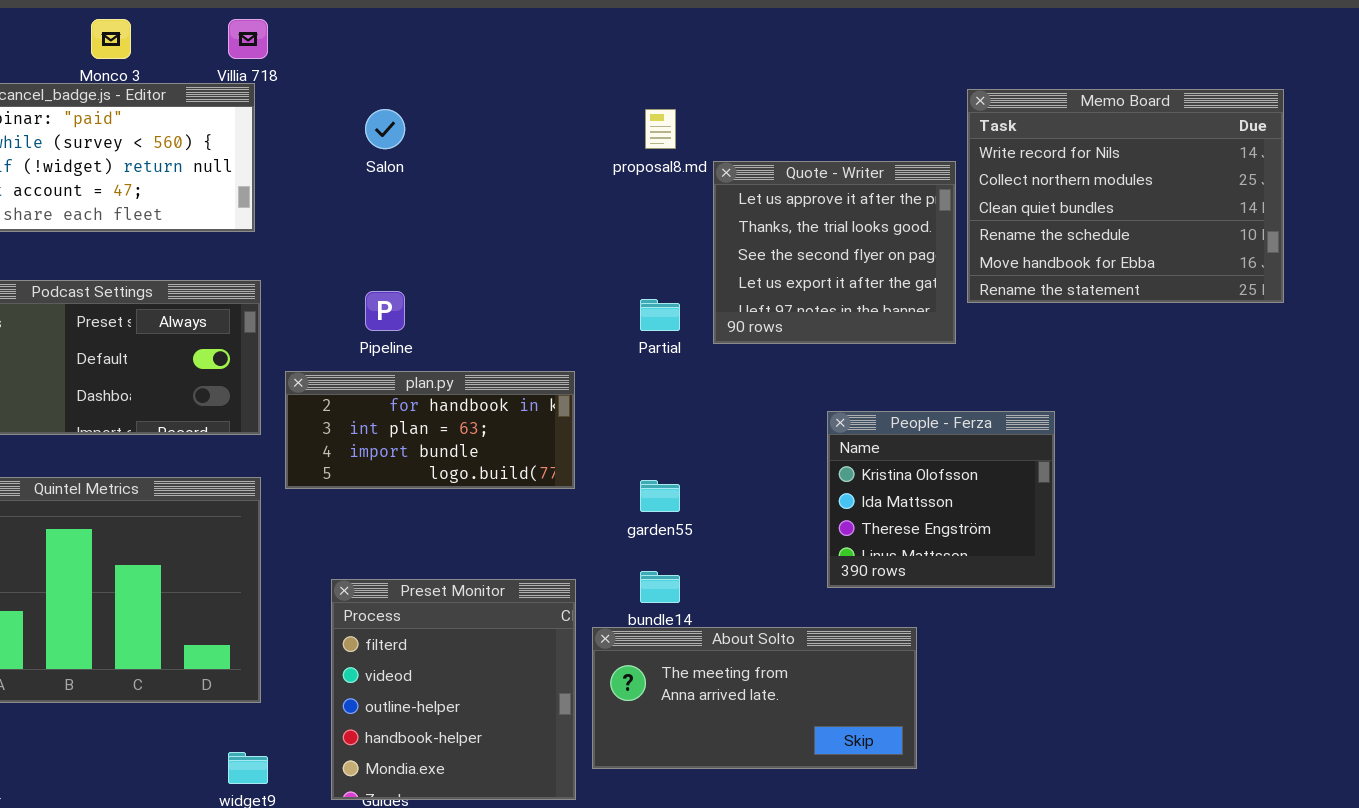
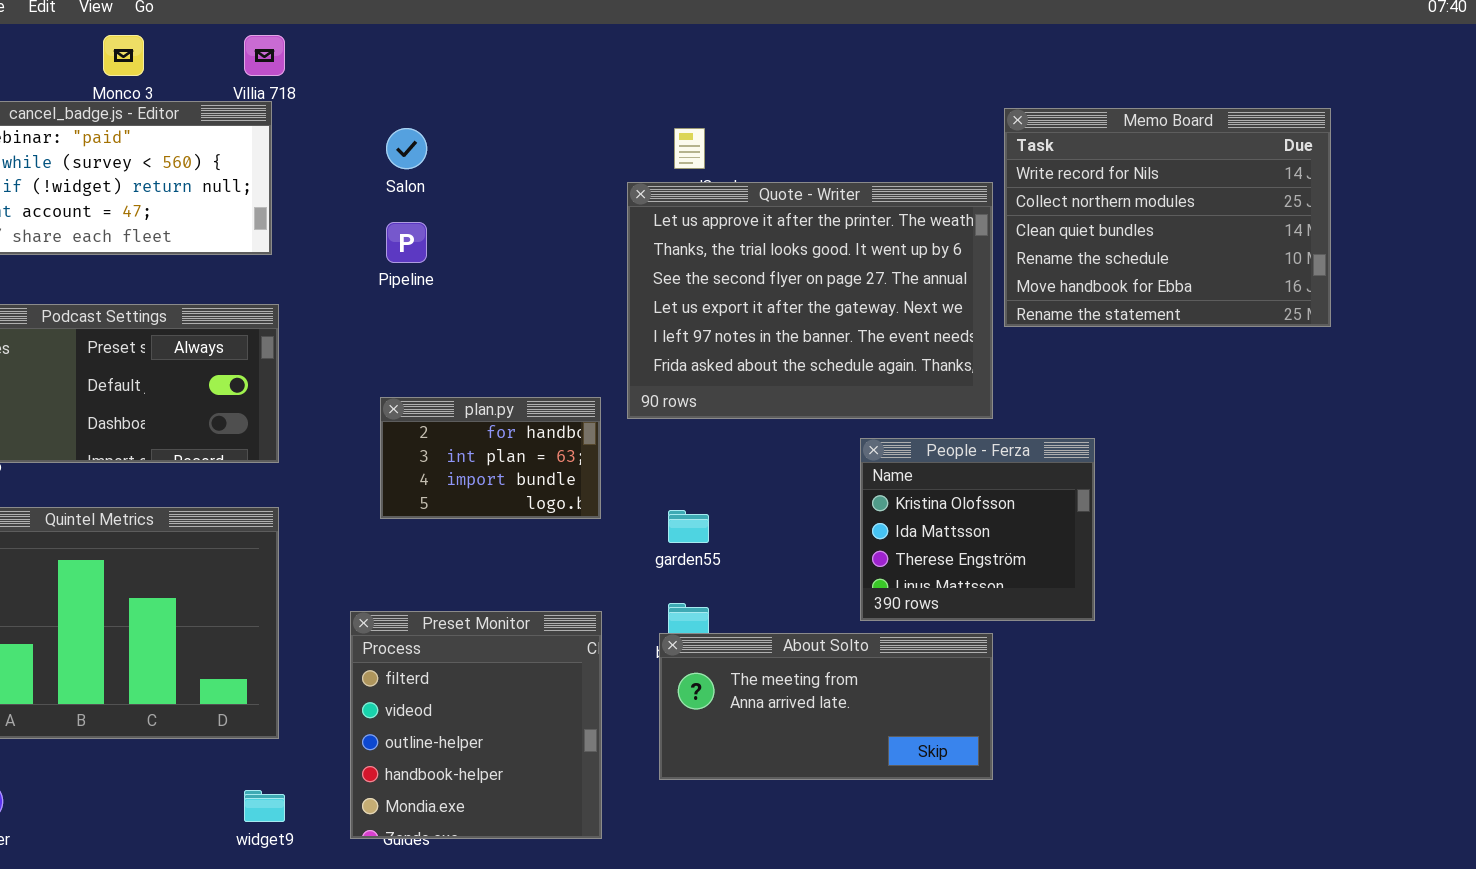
Quote - Writer: [713,161,956,344] -> [627,182,993,419], resized
Pipeline: [365,291,405,331] -> [386,222,427,263], moved
plan.py: [285,371,575,489] -> [380,397,601,519], resized
About Solto: [592,627,917,769] -> [659,633,993,780], moved

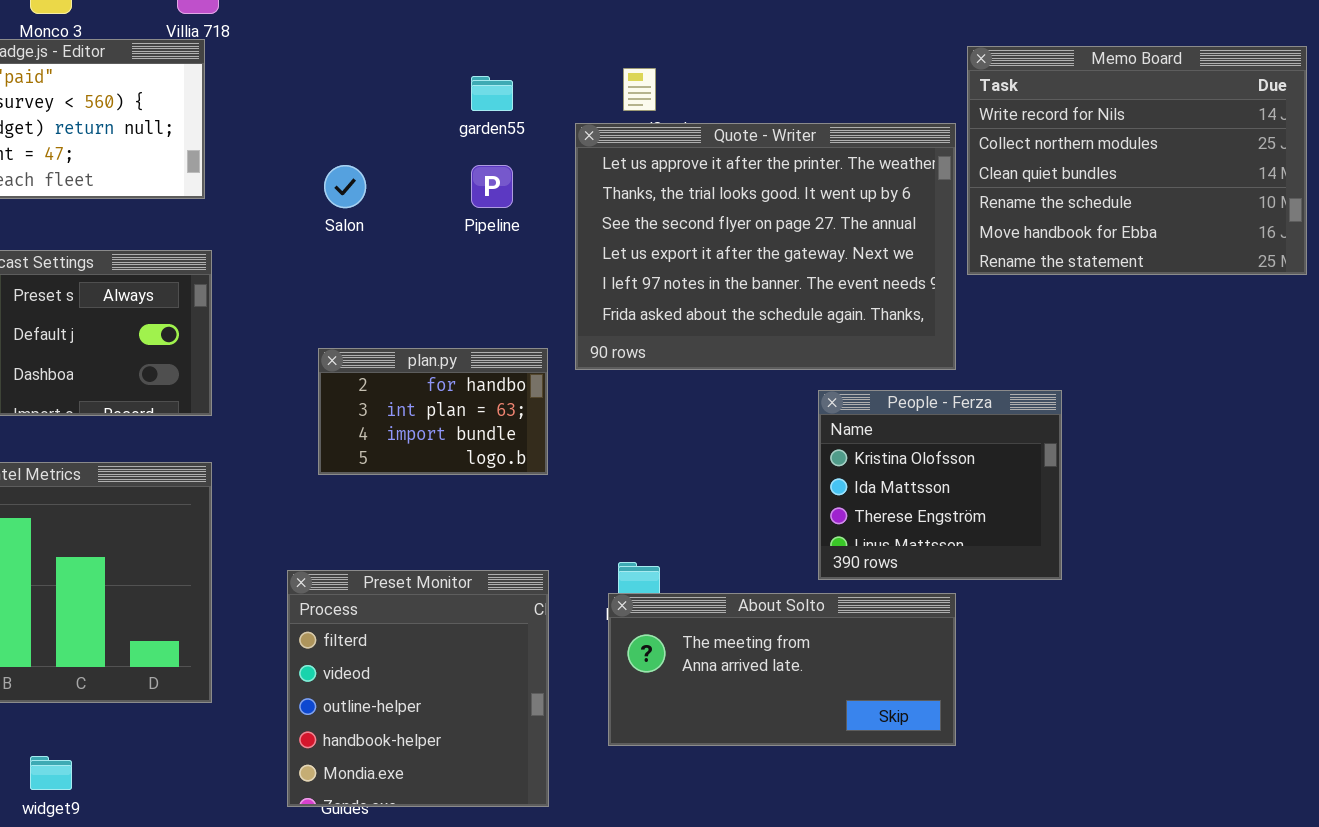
Salon: [386,128,427,169] -> [324,165,366,208], moved
Pipeline: [386,222,427,263] -> [471,165,513,208], moved
garden55: [668,510,709,543] -> [471,76,513,111], moved
widget9: [244,790,285,822] -> [30,756,72,790], moved

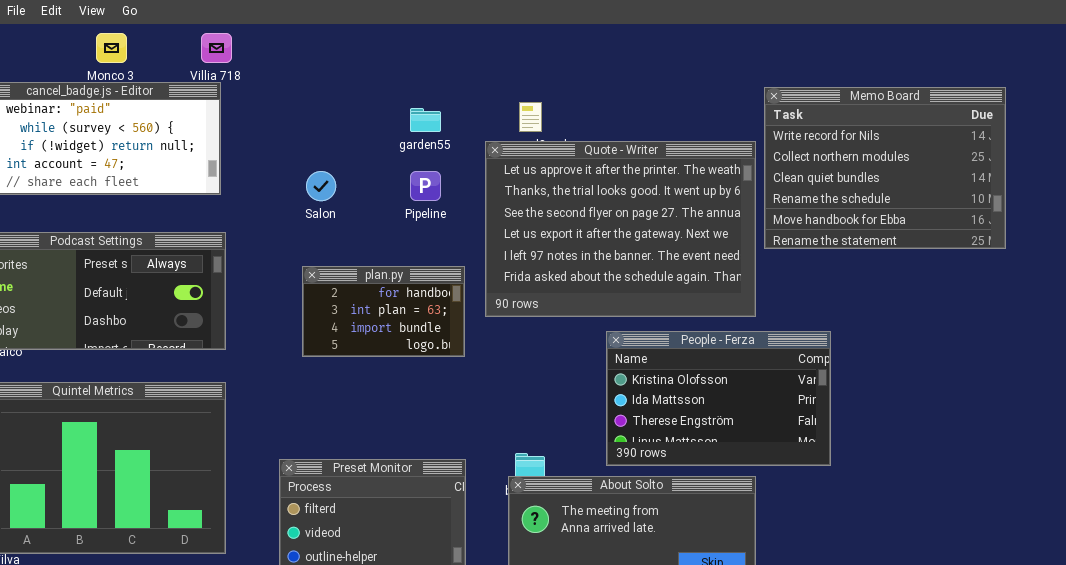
plan.py: [318,348,548,475] -> [302,266,465,357], moved
People - Ferza: [818,390,1062,580] -> [606,331,831,466], resized

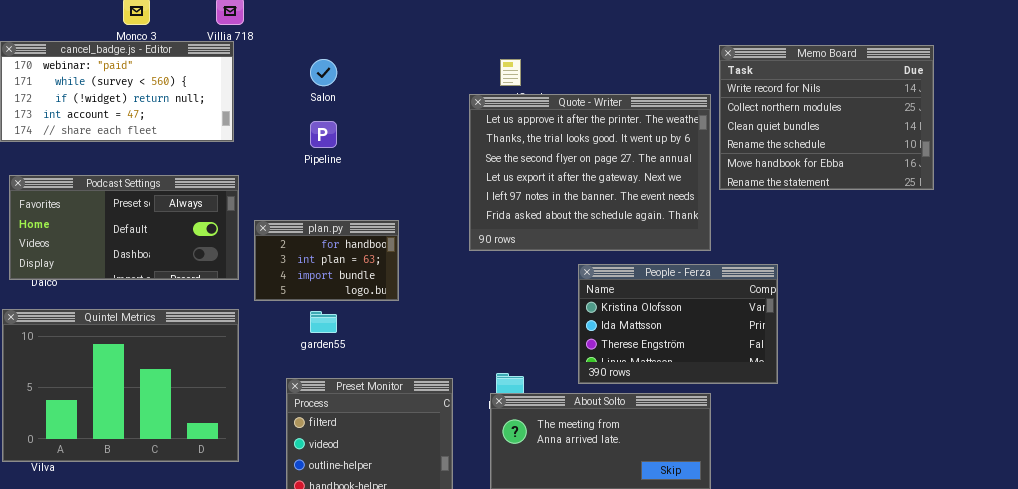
garden55: [410,108,441,132] -> [310,311,337,333], moved
Salon: [306,171,336,201] -> [310,59,337,86], moved
Pipeline: [410,171,441,201] -> [310,121,337,148], moved
plan.py: [302,266,465,357] -> [254,220,399,301], moved

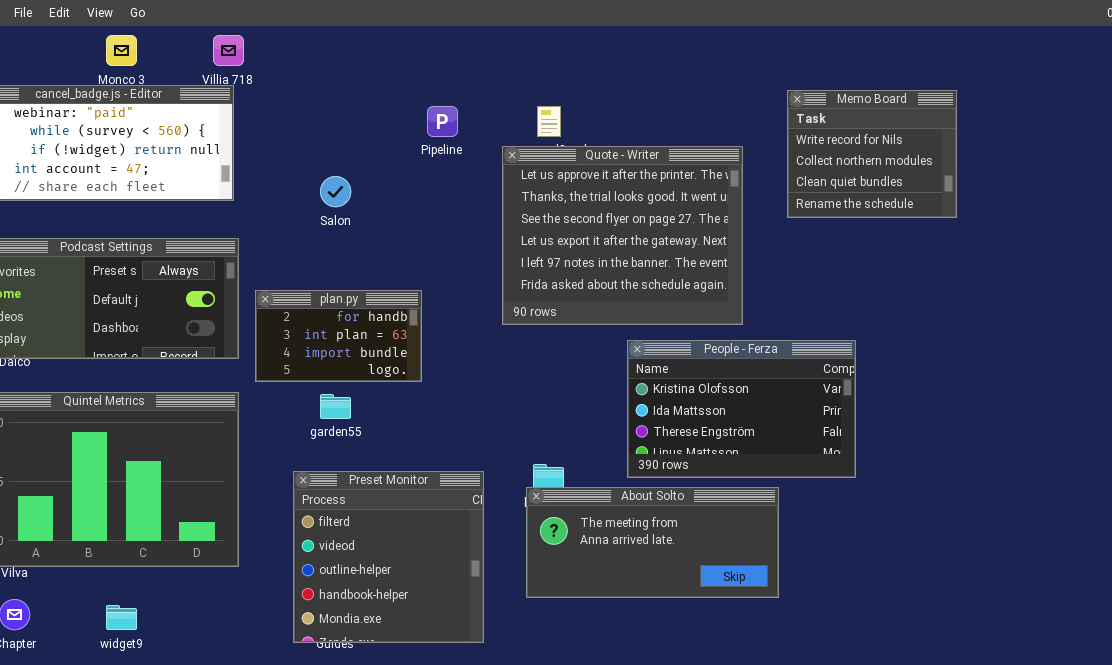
Memo Board: [719,45,934,190] -> [787,90,957,218], resized
Salon: [310,59,337,86] -> [320,176,351,207], moved
Quote - Writer: [469,94,711,251] -> [502,146,743,325], resized
Pipeline: [310,121,337,148] -> [427,106,458,137], moved

